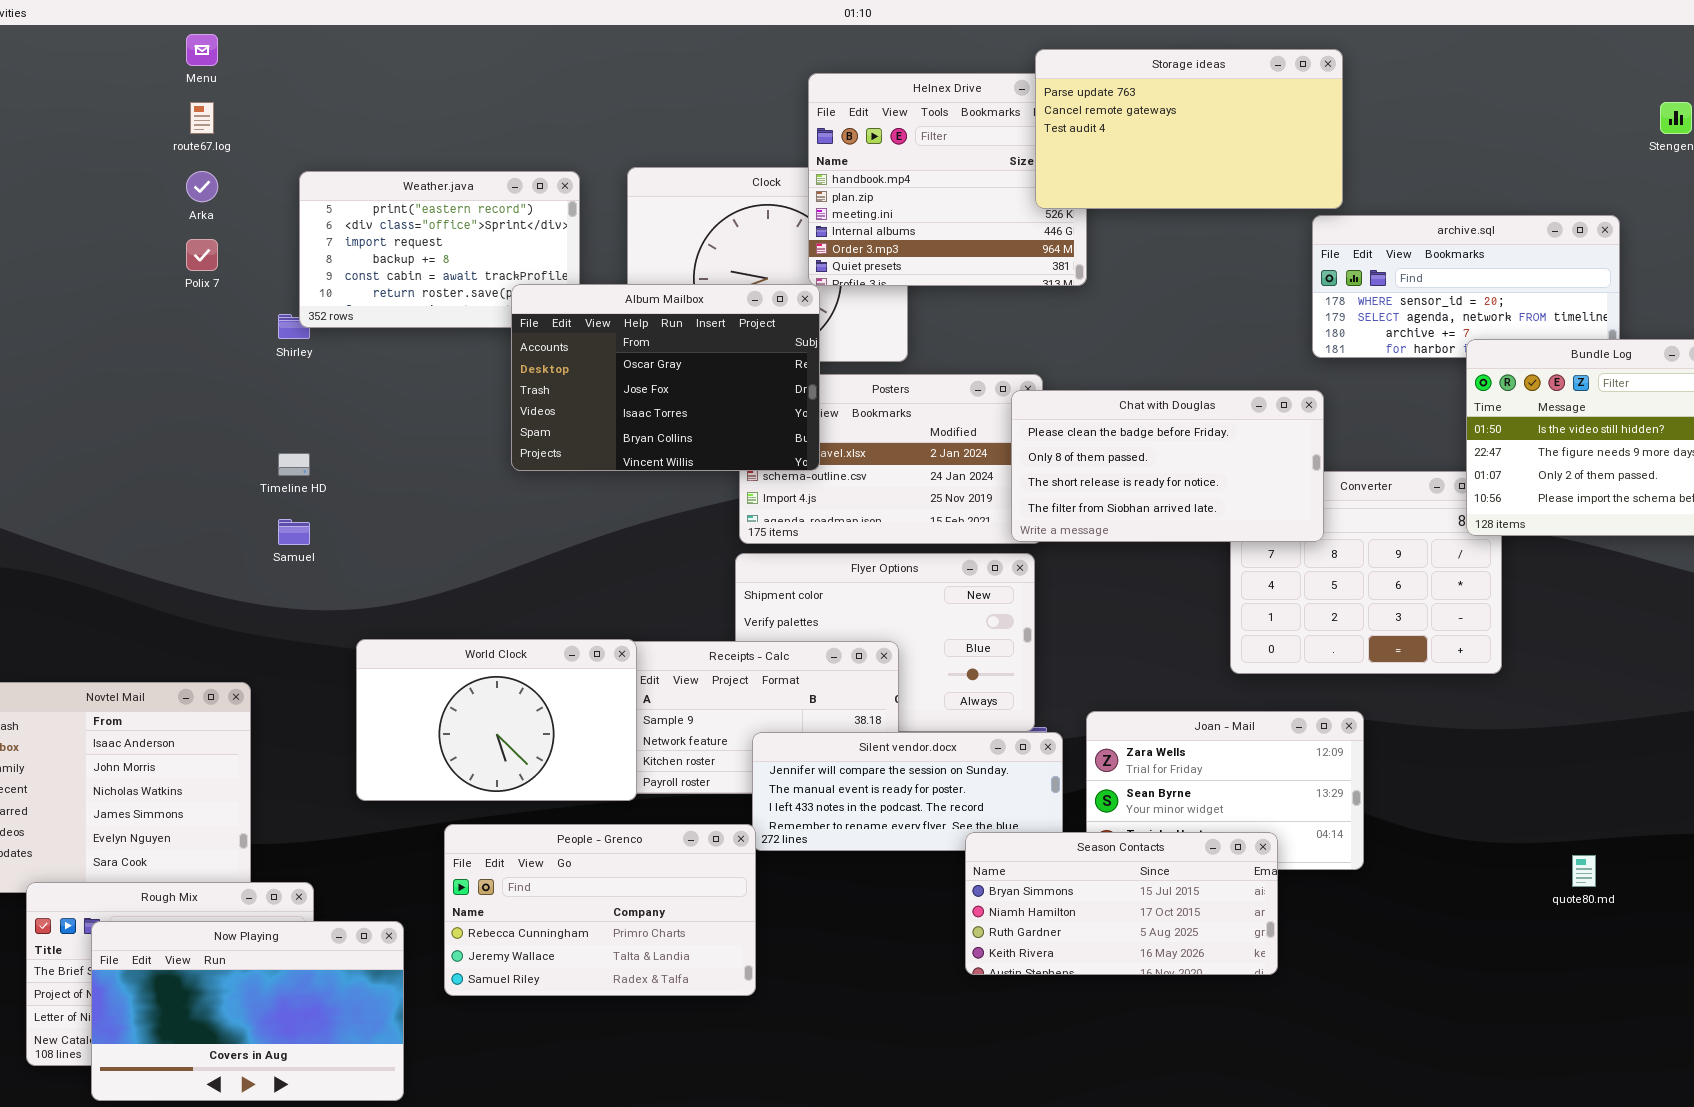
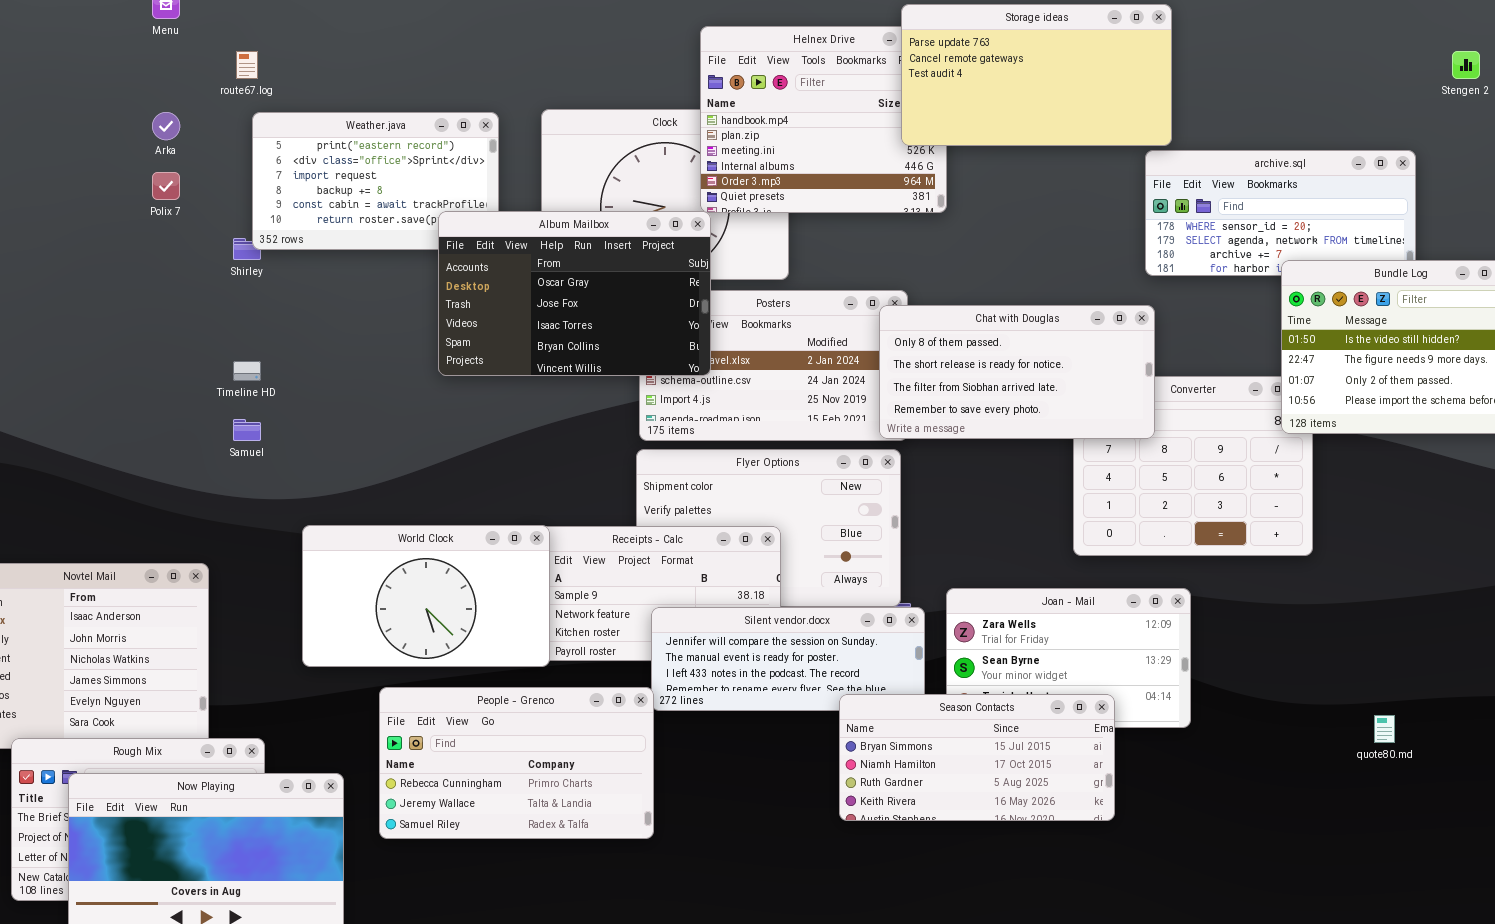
route67.log: [190,102,214,134] -> [236,51,258,79], moved
Chat with Douglas: [1011,390,1324,542] -> [879,305,1155,439], scrolled down 1 row

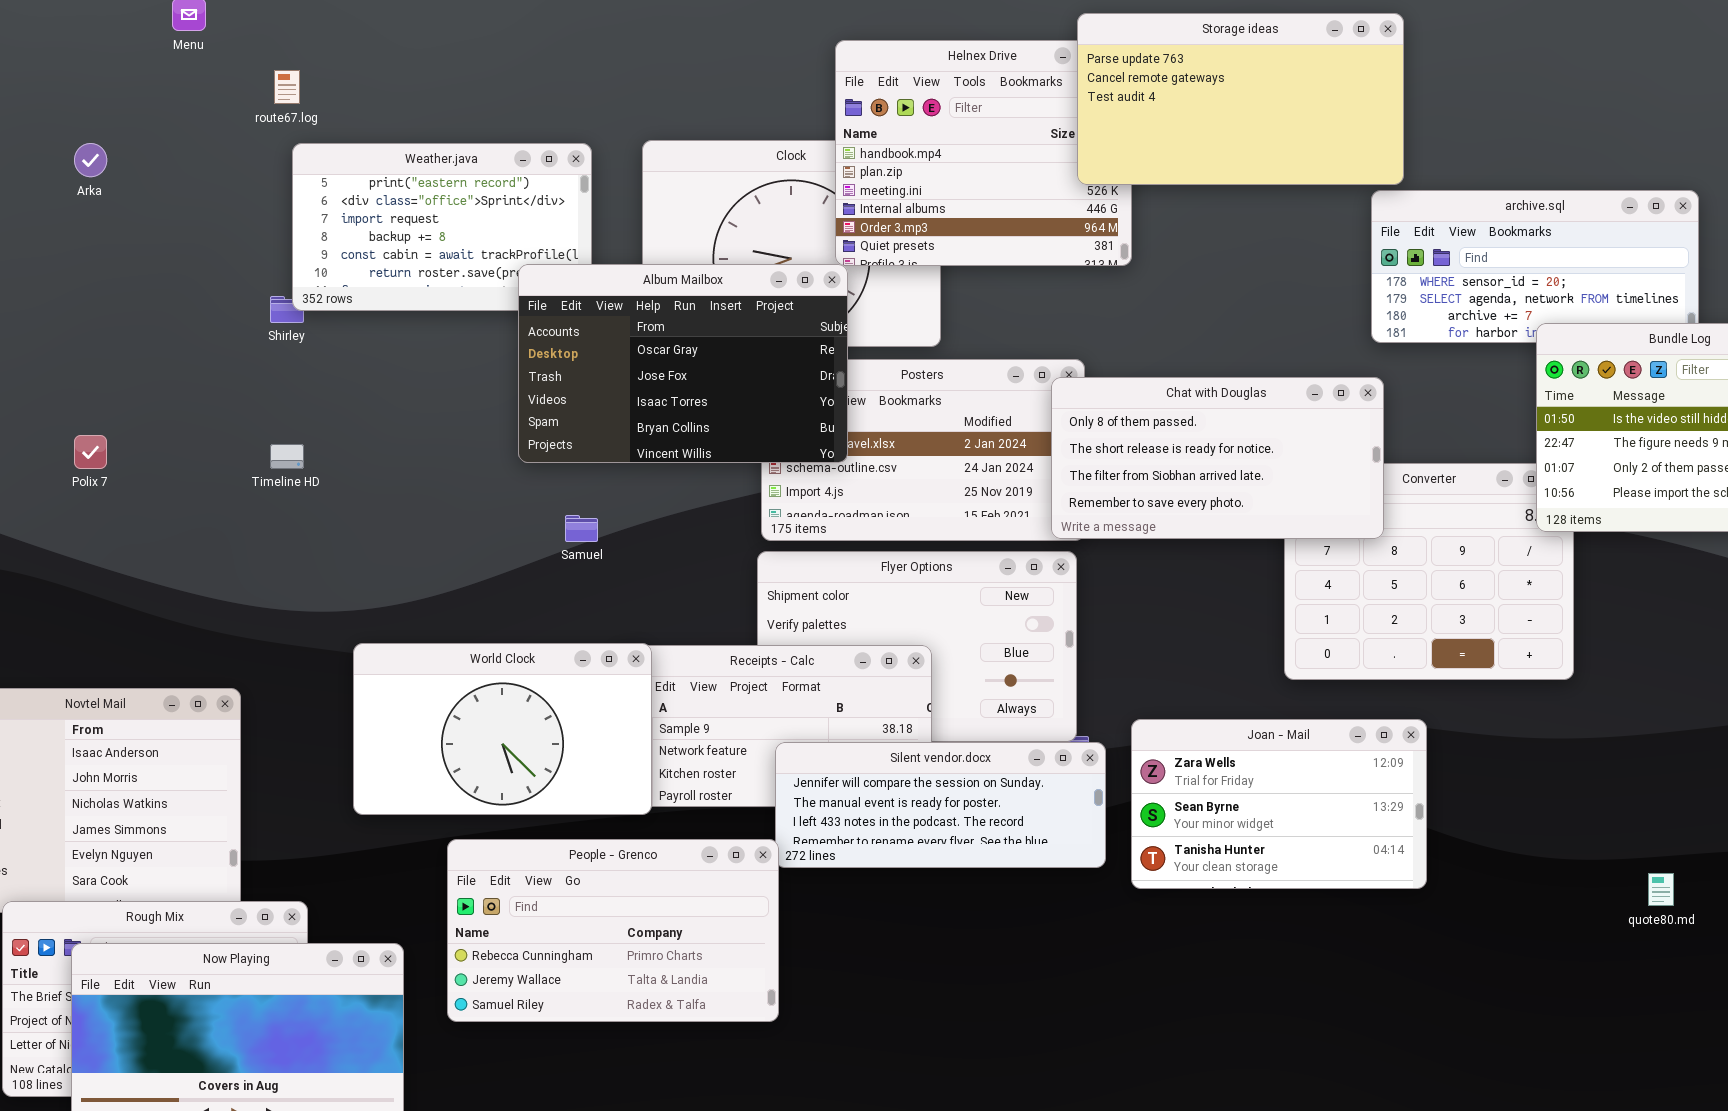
Arka: [152,112,180,140] -> [74,143,107,177], moved
Polix 7: [152,172,180,200] -> [74,435,107,469], moved
Samuel: [233,419,261,441] -> [565,515,598,542], moved
Season Contacts: [839,694,1115,821] -> none, closed

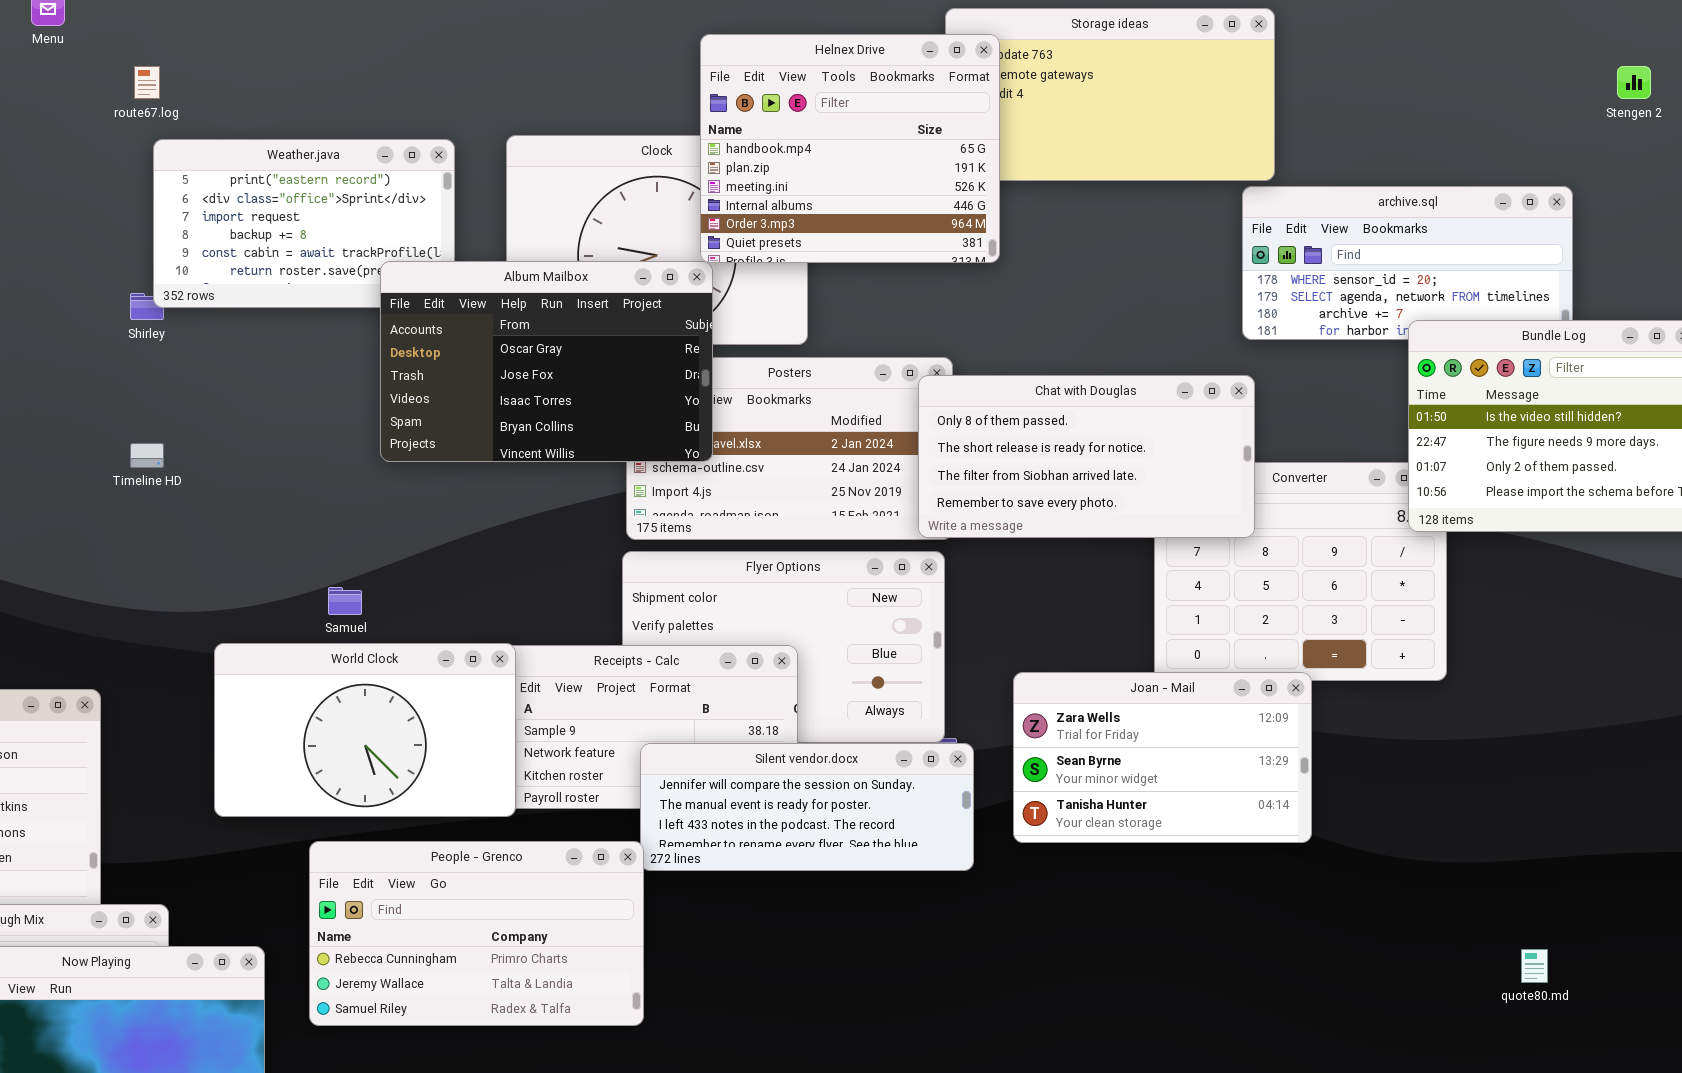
Helnex Drive: [835,40,1132,266] -> [700,34,1000,263], raised
Samuel: [565,515,598,542] -> [328,587,362,615], moved
Joan - Mail: [1131,719,1427,889] -> [1013,672,1312,843], moved
quote80.md: [1648,873,1674,906] -> [1521,949,1548,983], moved

